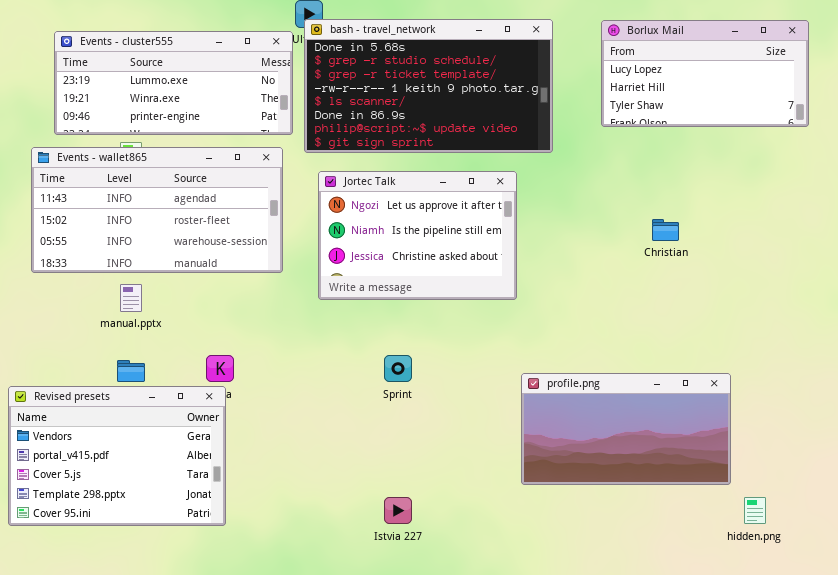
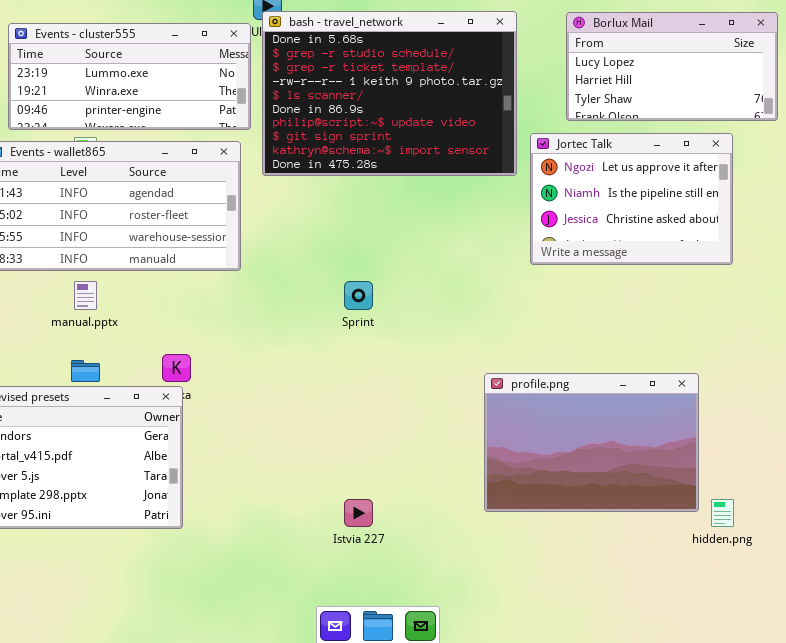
bash - travel_network: [304,19,553,153] -> [262,11,517,176], resized
Jortec Talk: [318,171,517,300] -> [530,133,733,265], moved
Sprint: [384,355,412,382] -> [344,281,373,310], moved
profile.png: [521,373,731,485] -> [484,373,699,512], resized

